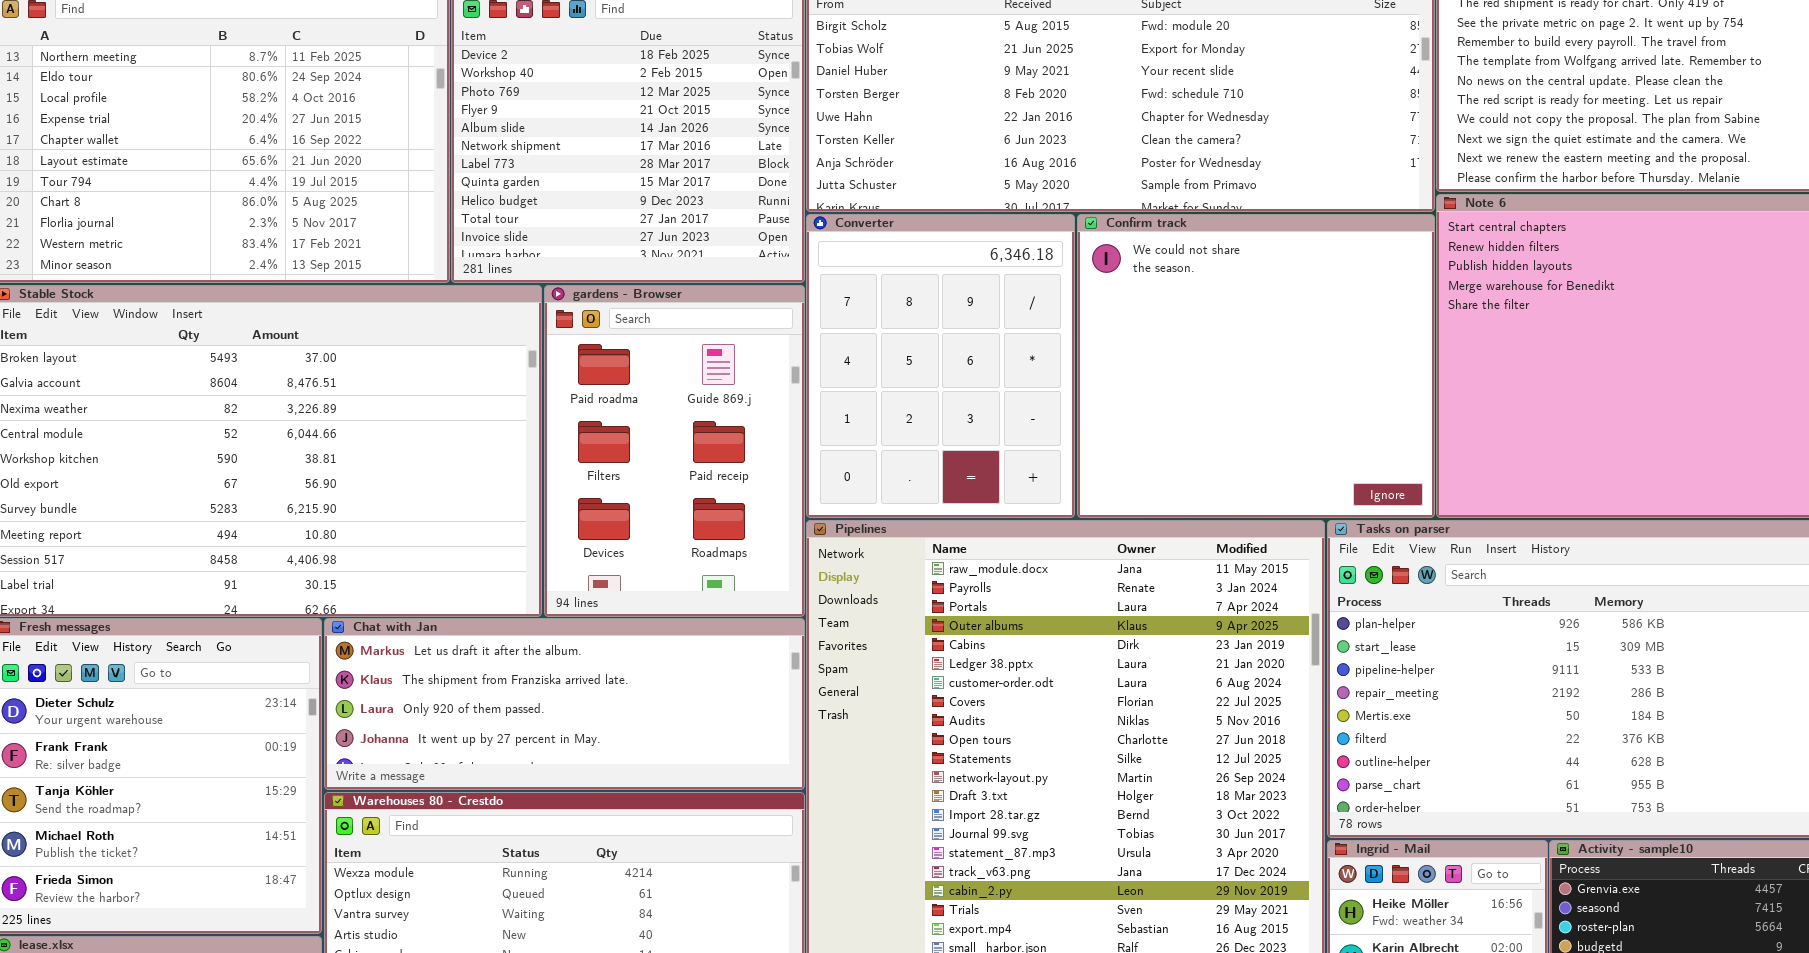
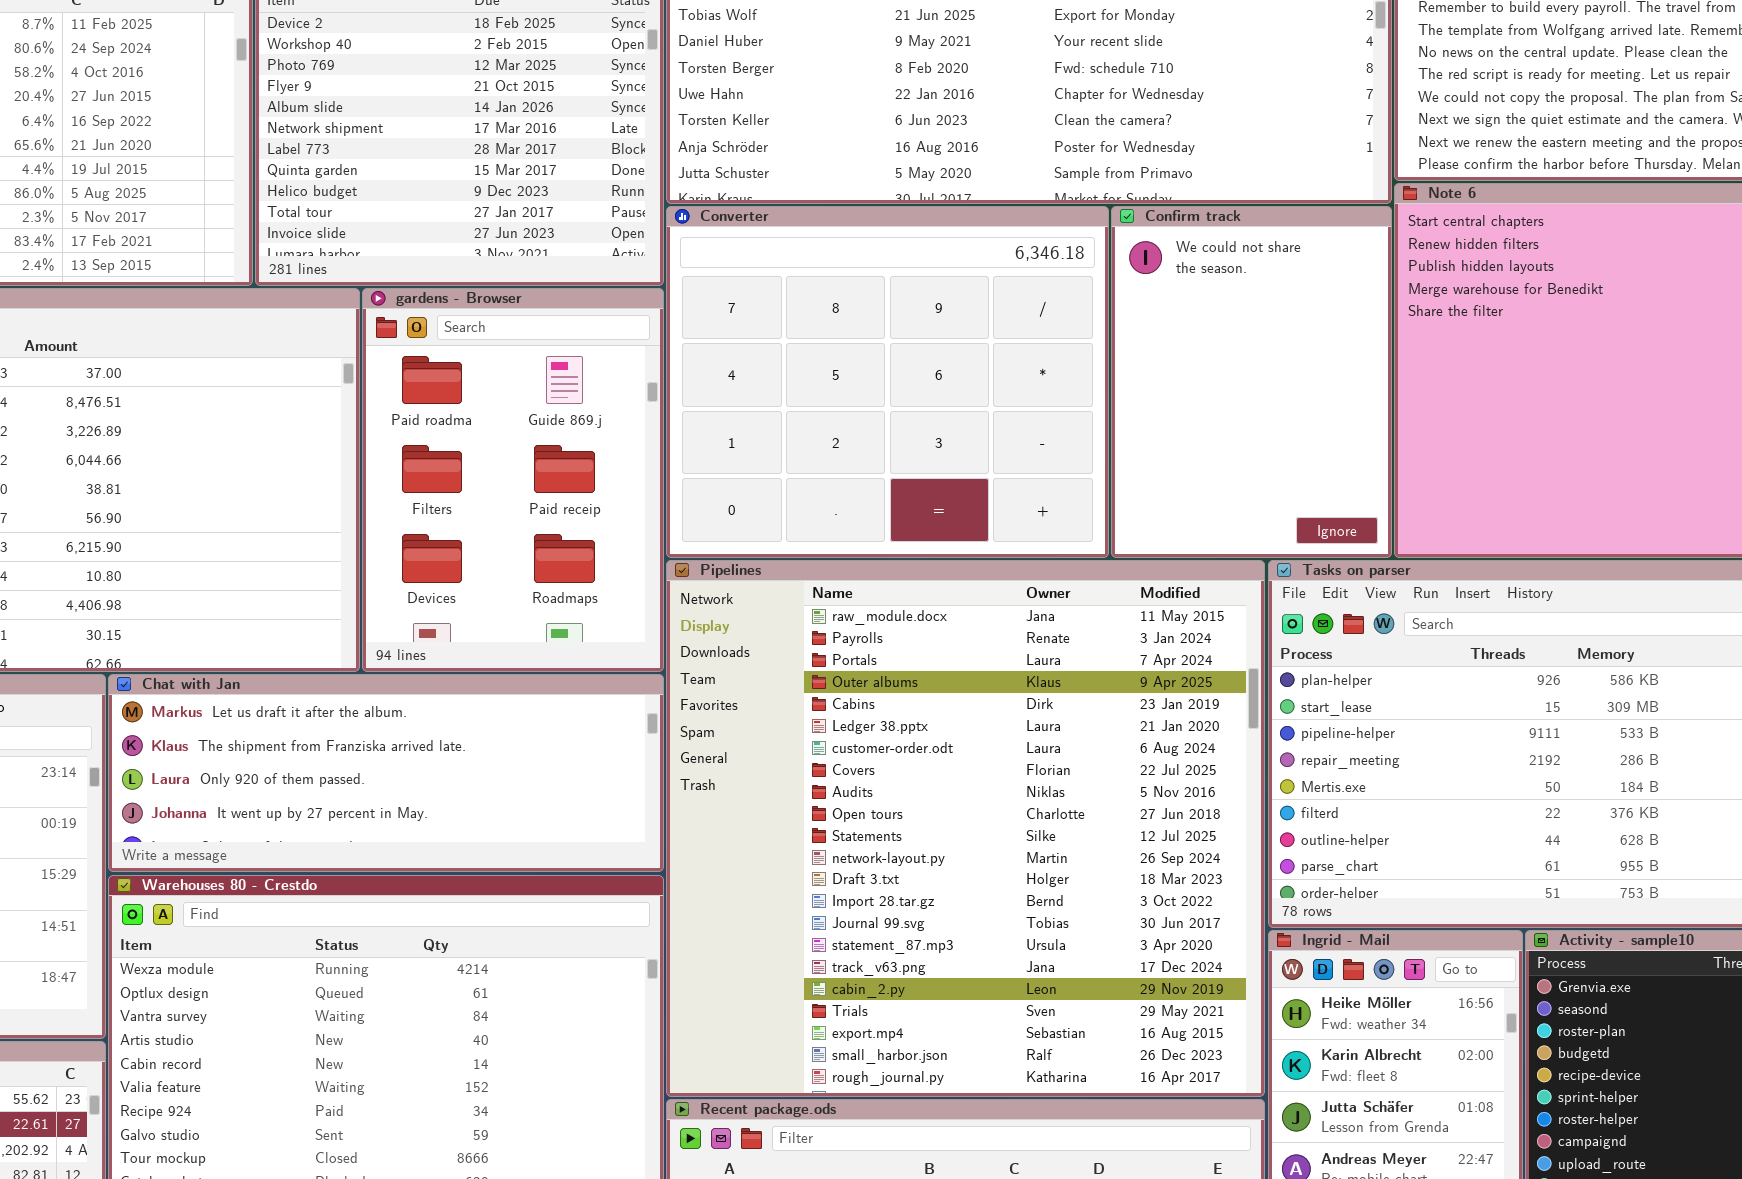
Converter: [806,214,1075,518] -> [666,206,1109,558], resized
Confirm track: [1077,214,1435,518] -> [1111,206,1392,558], resized

